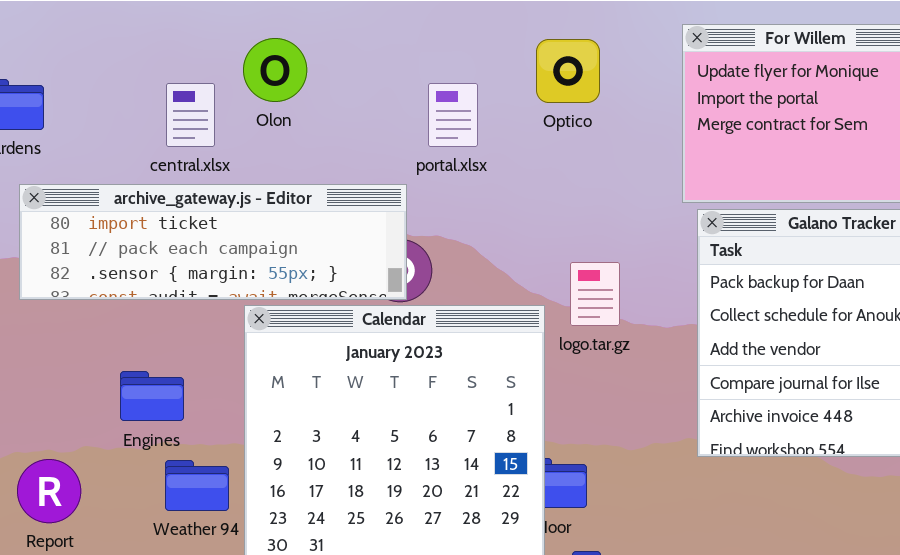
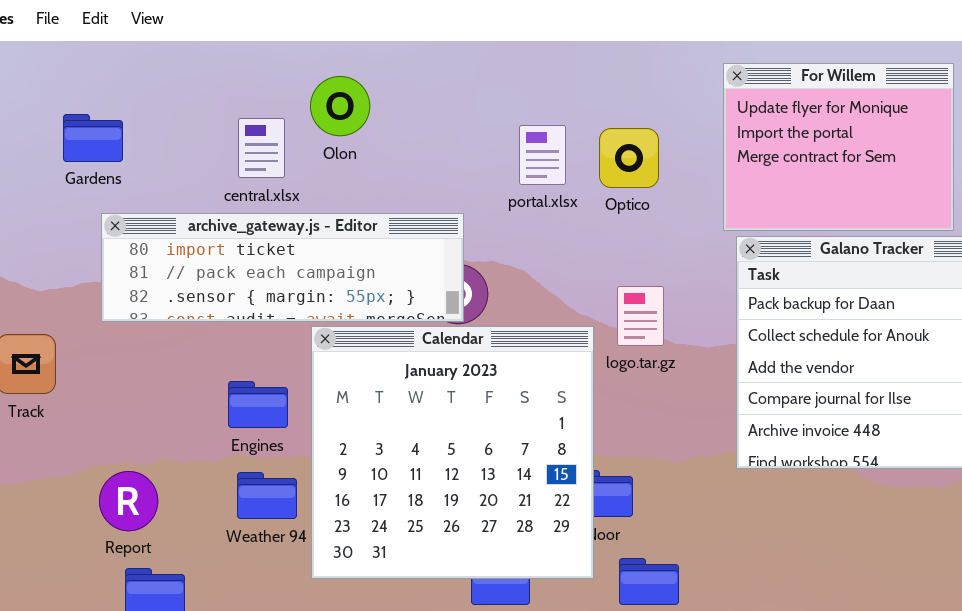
Optico: [536,39,600,103] -> [599,128,659,188], moved
portal.xlsx: [428,83,478,147] -> [519,125,566,185], moved
Engines: [120,371,184,421] -> [228,381,288,428], moved

